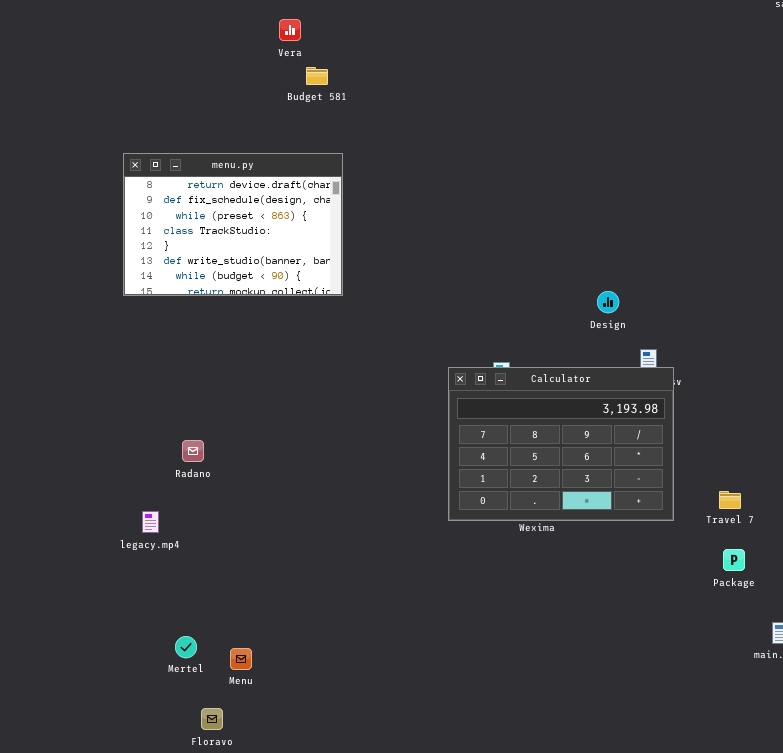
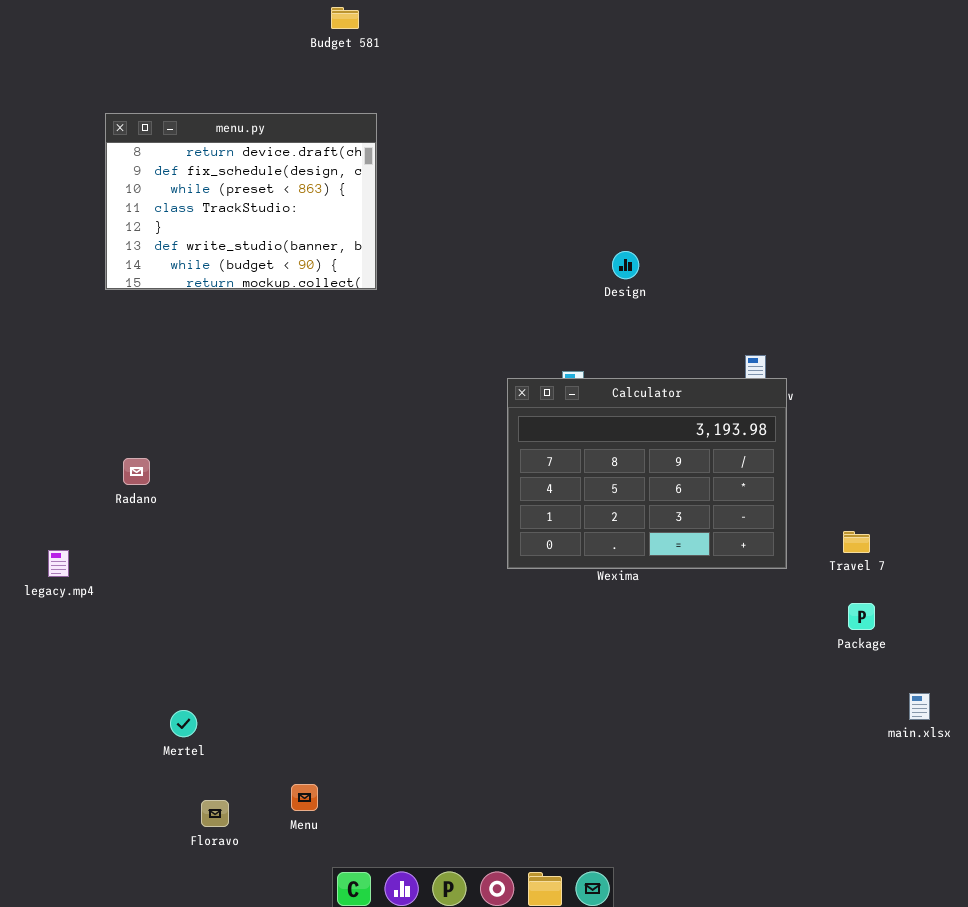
Design: [597,291,619,313] -> [612,251,639,279], moved
Radano: [182,440,204,462] -> [123,458,150,485], moved
legacy.mp4: [142,511,159,533] -> [48,550,69,577], moved
Menu: [230,648,252,670] -> [291,784,318,811], moved

